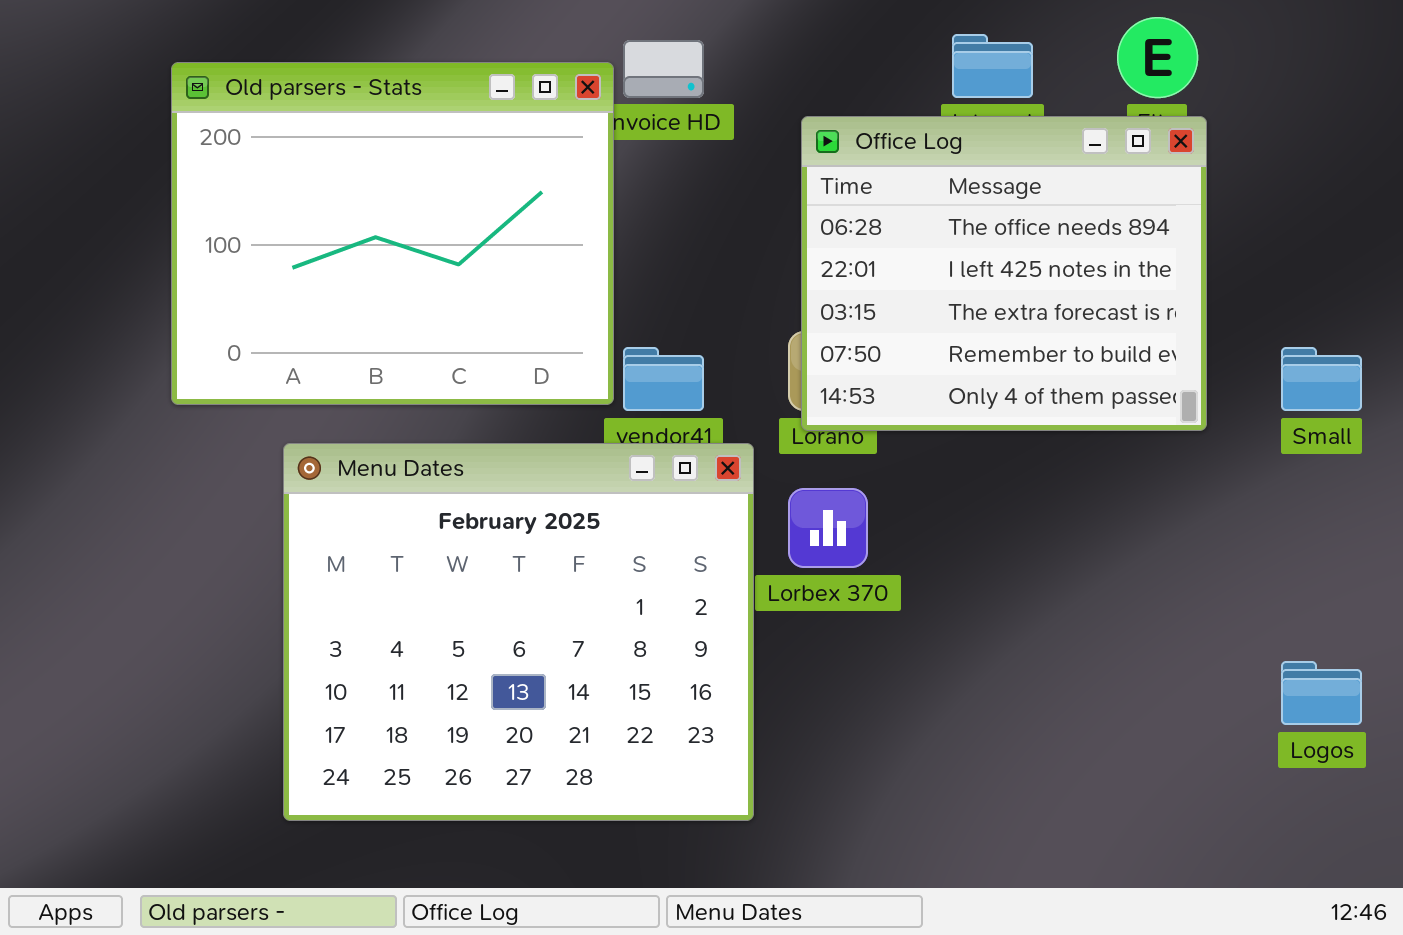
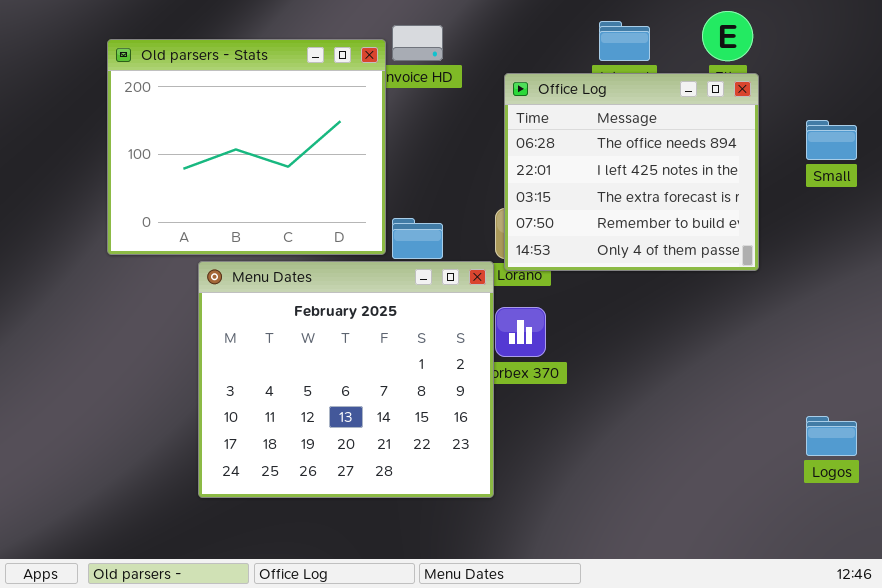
Small: [1281,347,1362,411] -> [806,120,857,160], moved
Menu Dates: [283,443,754,821] -> [198,261,494,498], moved

